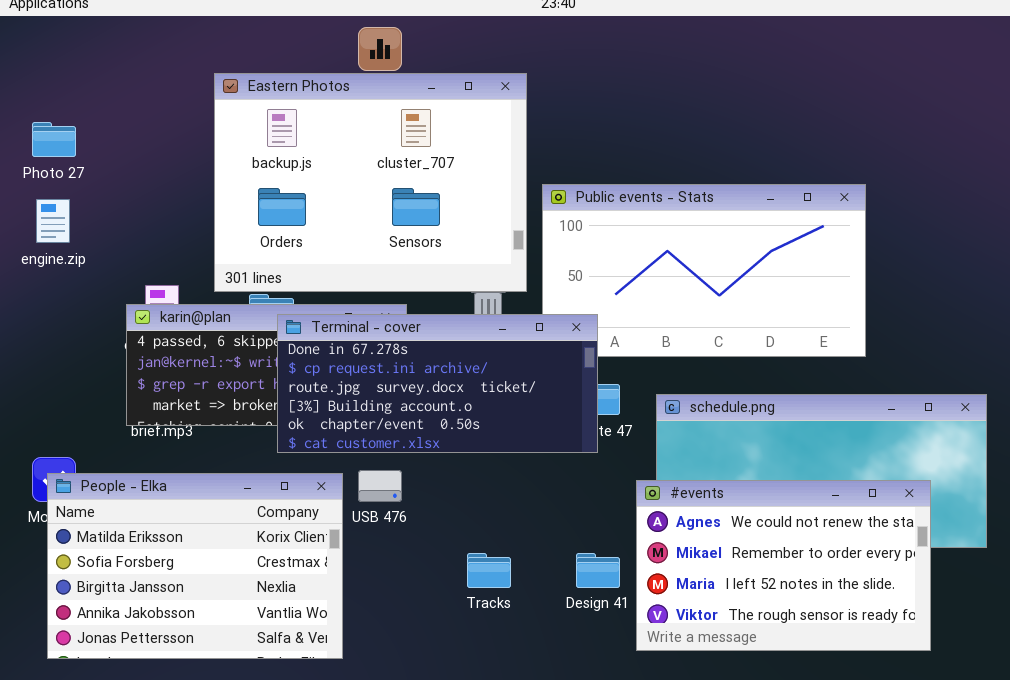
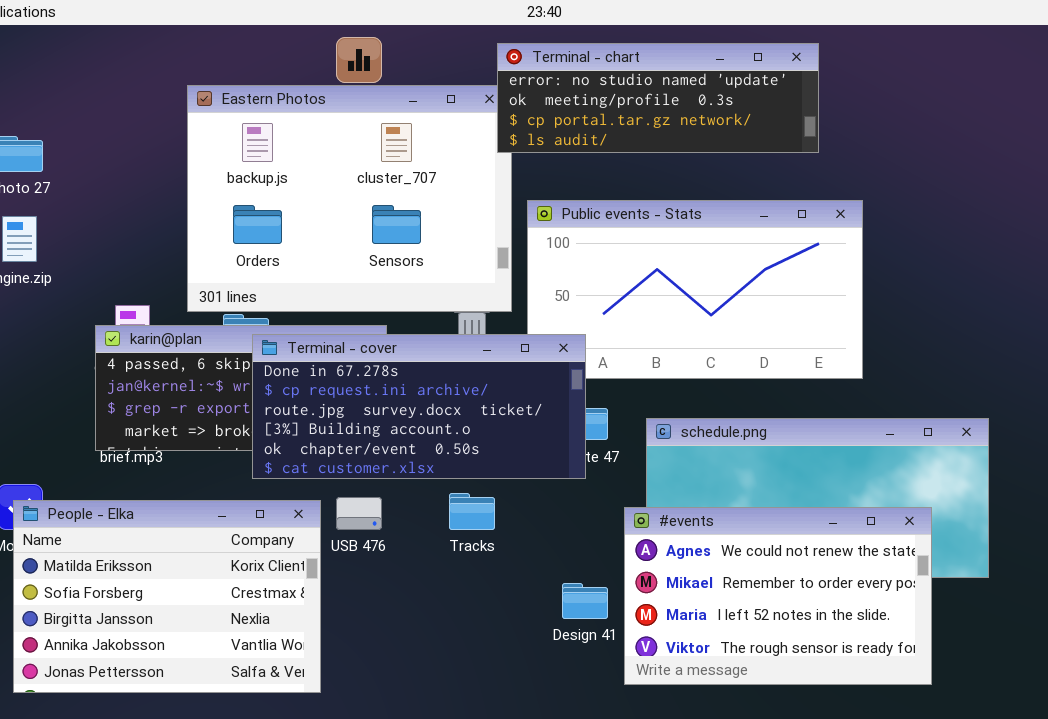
Terminal - chart: none -> [497,43,819,153], opened
Tracks: [467,553,511,588] -> [449,493,495,530], moved

